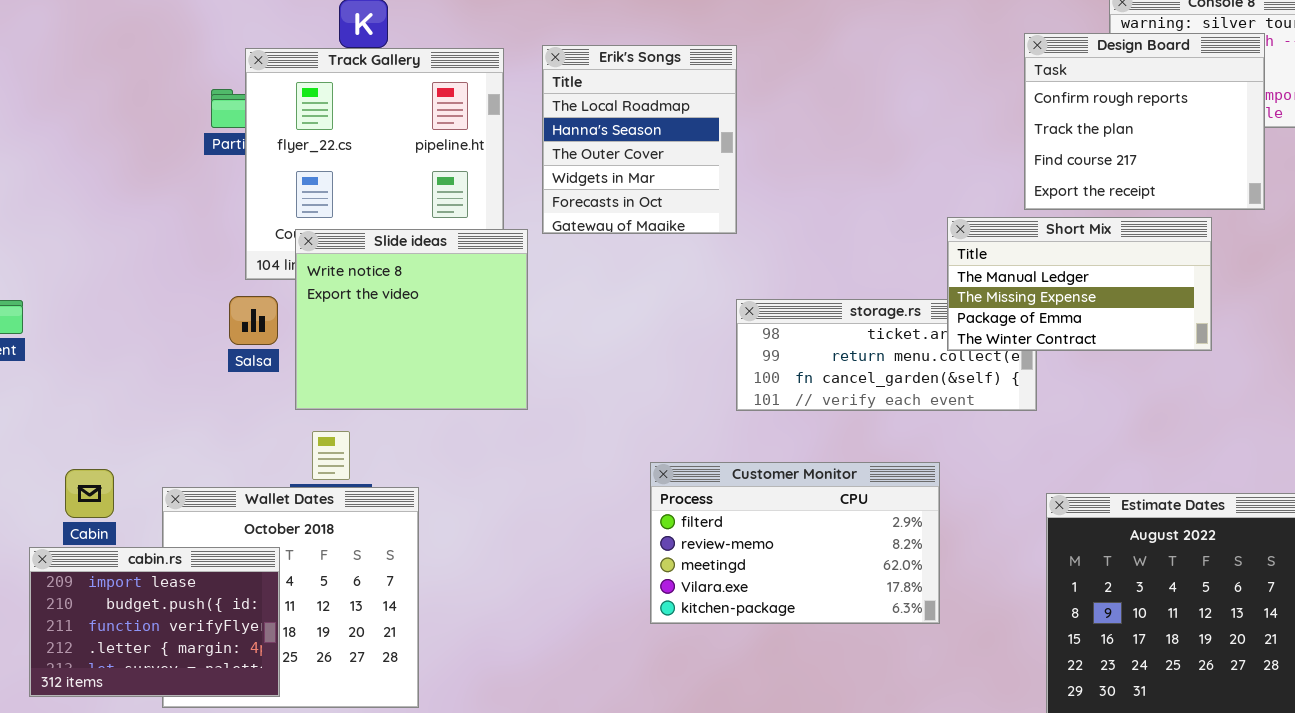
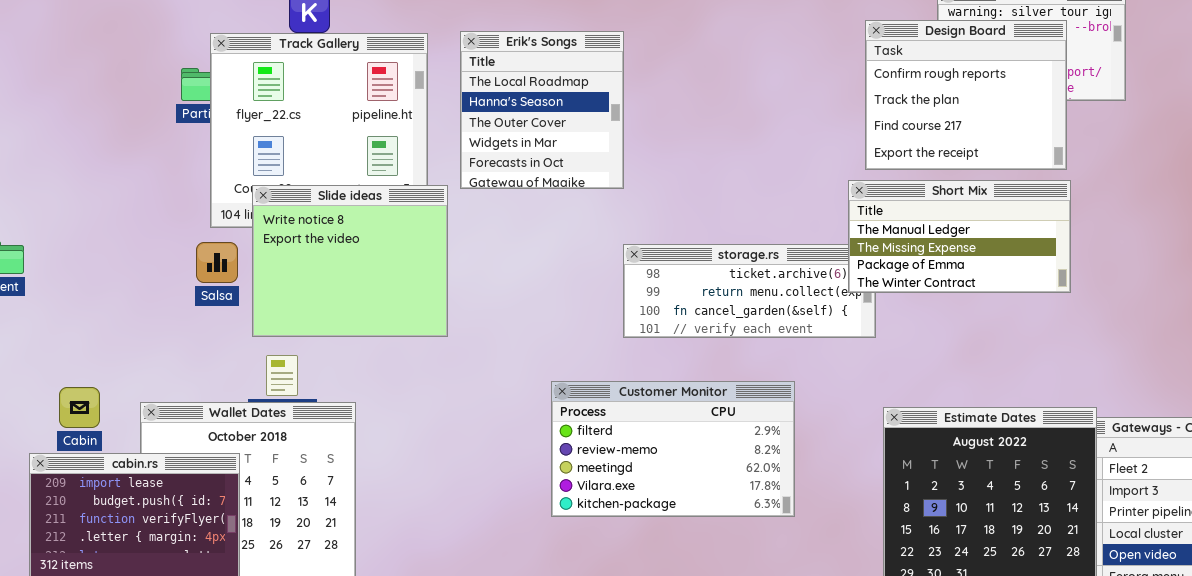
Short Mix: [947,217,1212,351] -> [848,180,1071,293], moved

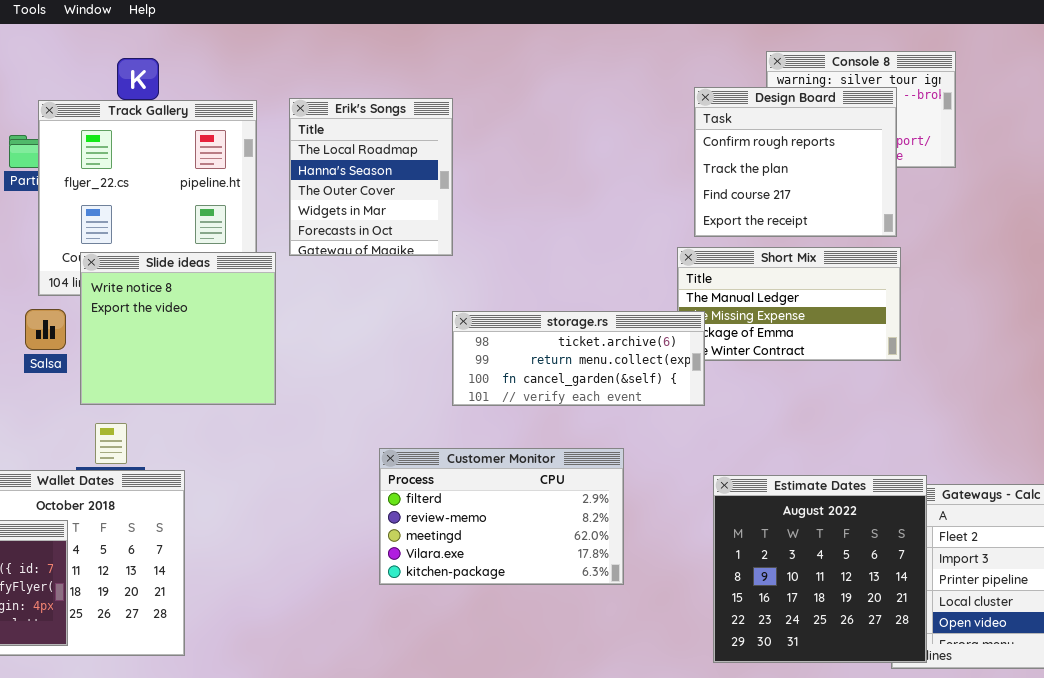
storage.rs: [623,244,876,338] -> [452,311,705,406], raised

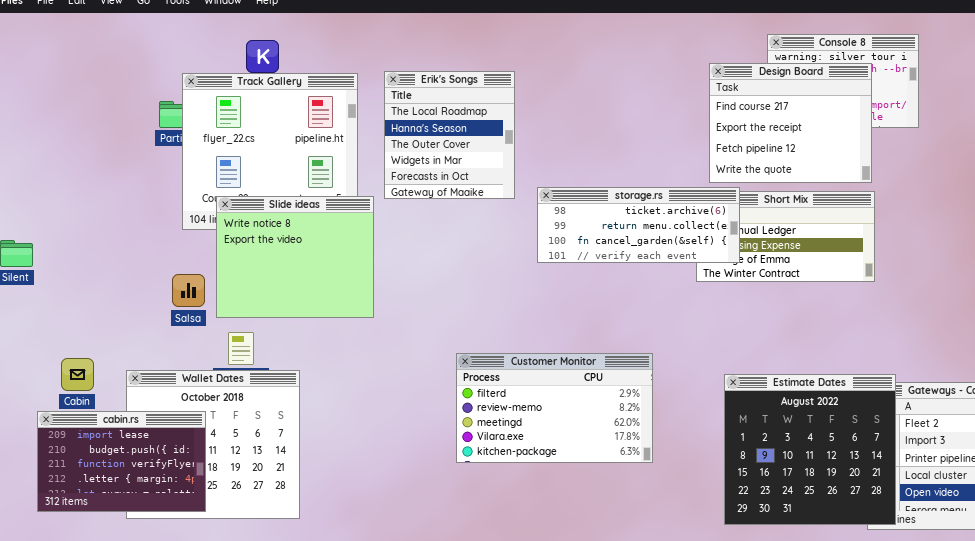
Design Board: [694,87,897,237] -> [709,63,872,183], scrolled down 2 rows
Salsa: [25,309,66,350] -> [172,274,205,307], moved
storage.rs: [452,311,705,406] -> [537,187,740,263], moved

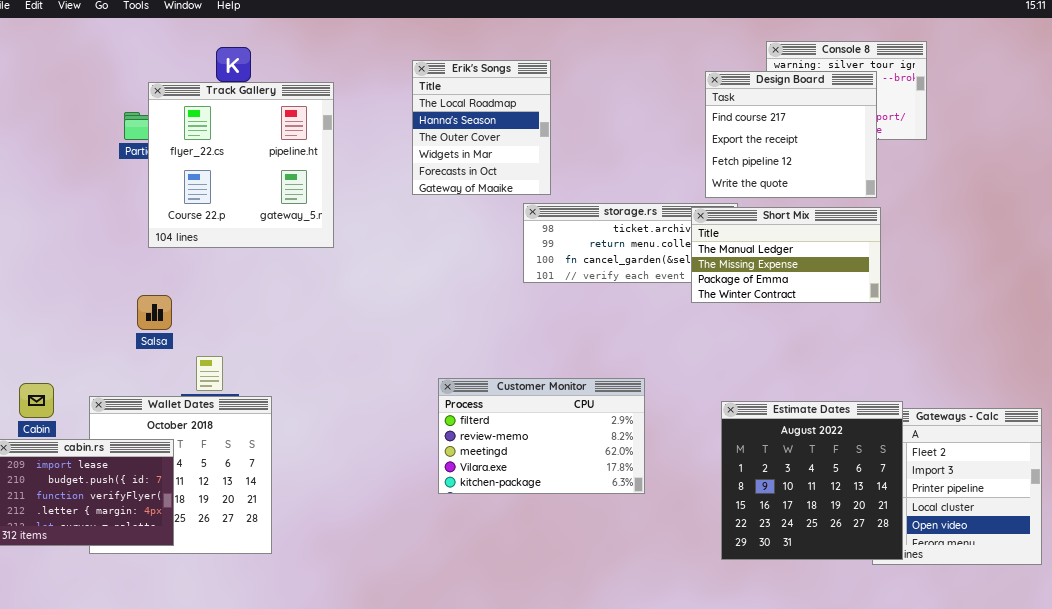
Erik's Songs: [384,71,515,199] -> [412,60,551,195], moved
Short Mix: [696,191,875,282] -> [691,207,881,303], raised
Slide ideas: [216,196,374,318] -> none, closed

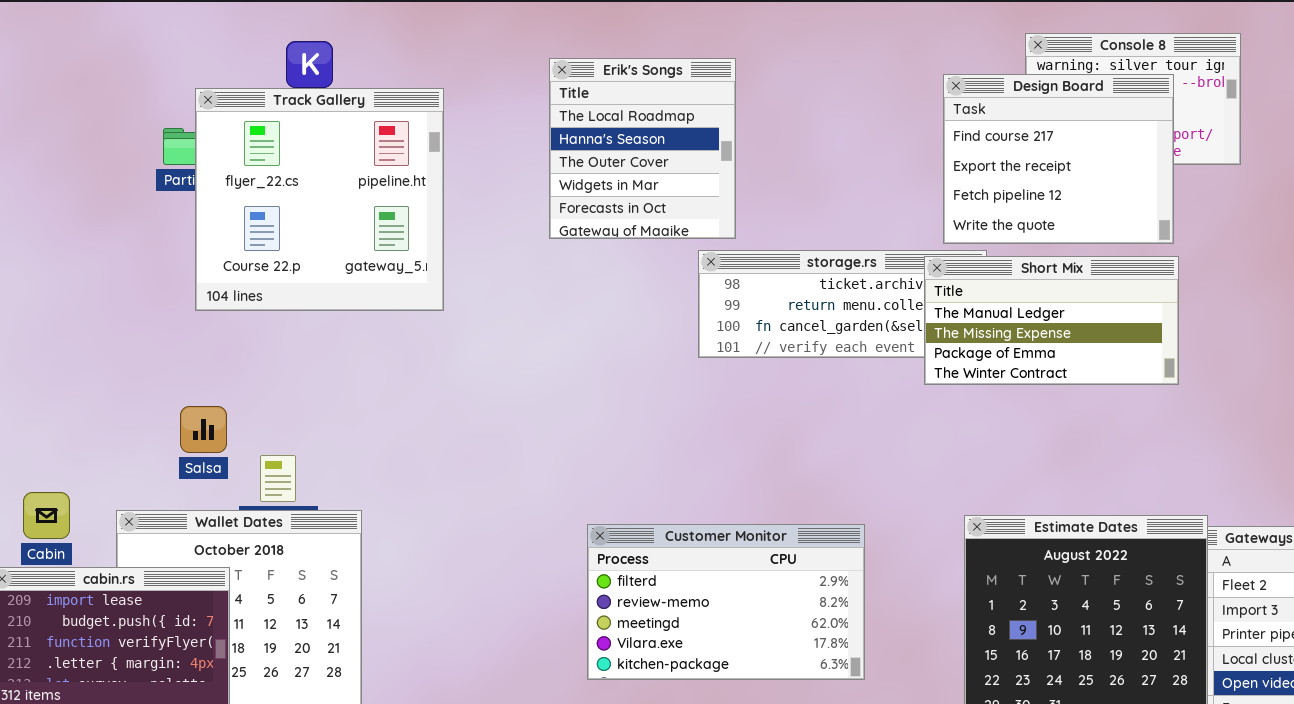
Salsa: [137,295,172,330] -> [180,406,227,453], moved
Customer Monitor: [438,378,645,494] -> [587,524,865,680], moved

